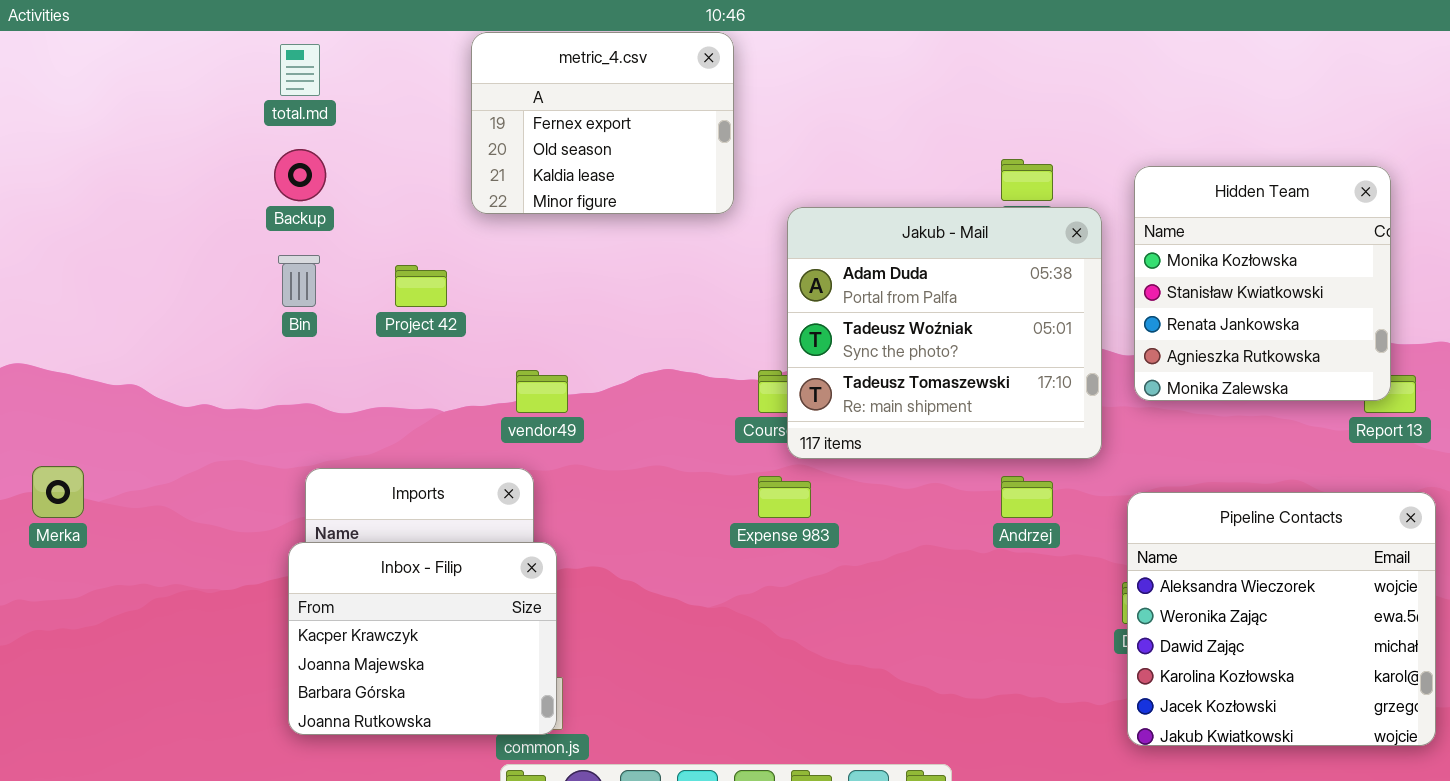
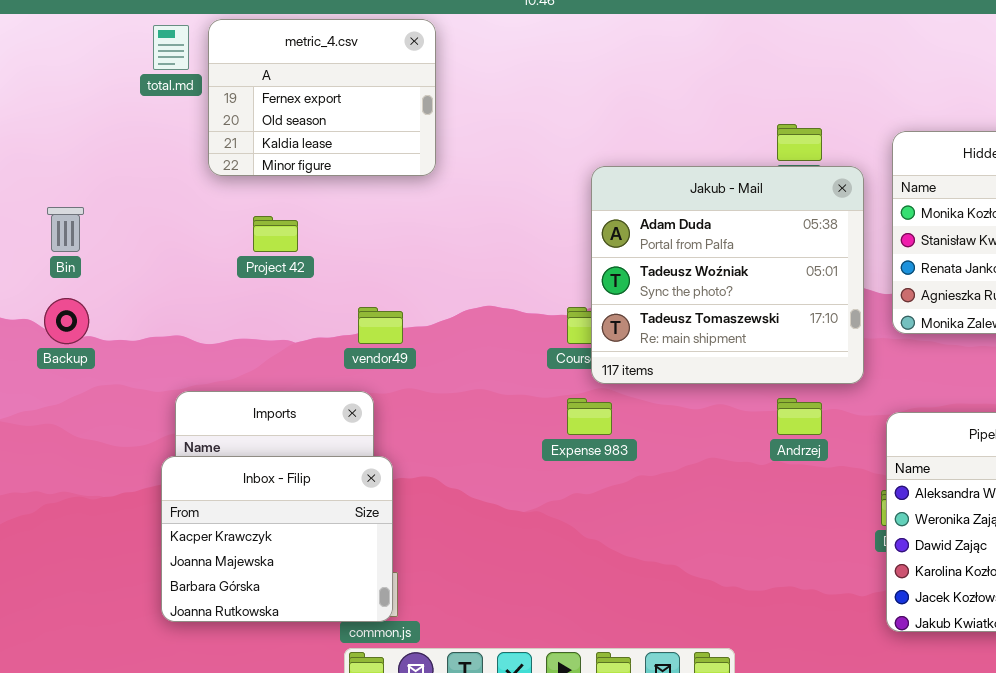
metric_4.csv: [471,32,734,214] -> [208,19,436,176], moved
Backup: [274,149,326,201] -> [44,298,89,344], moved
Bin: [278,255,320,307] -> [47,207,84,252], moved

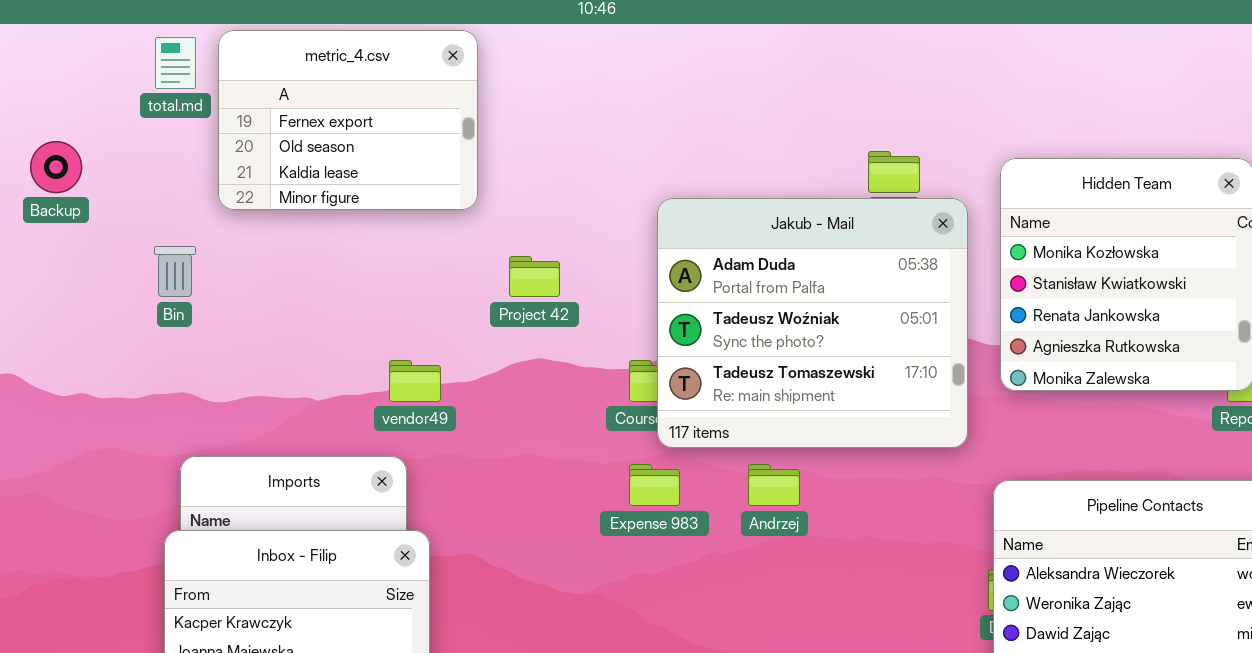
Bin: [47,207,84,252] -> [154,246,196,297], moved
Project 42: [253,216,298,252] -> [509,256,560,297], moved
Backup: [44,298,89,344] -> [30,141,82,193], moved
Andrzej: [777,398,822,435] -> [748,464,800,506], moved

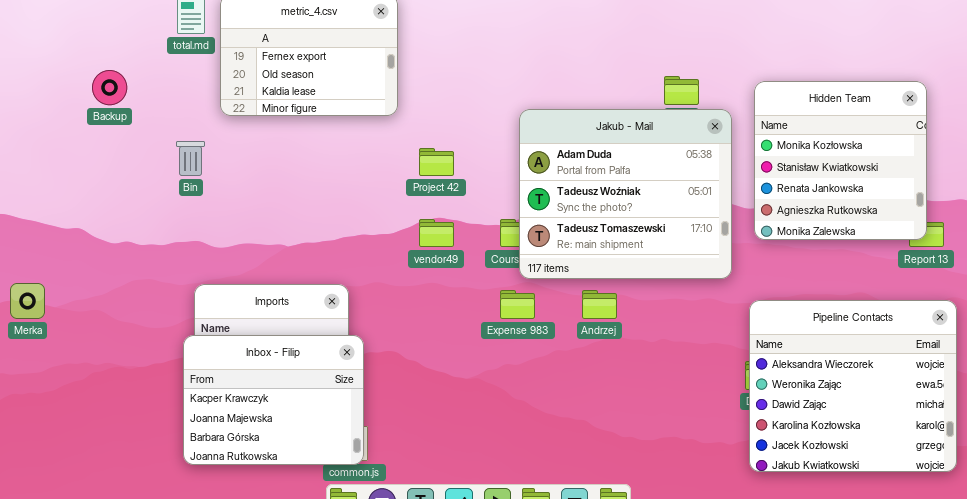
vendor49: [389,360,441,402] -> [419,219,454,247], moved

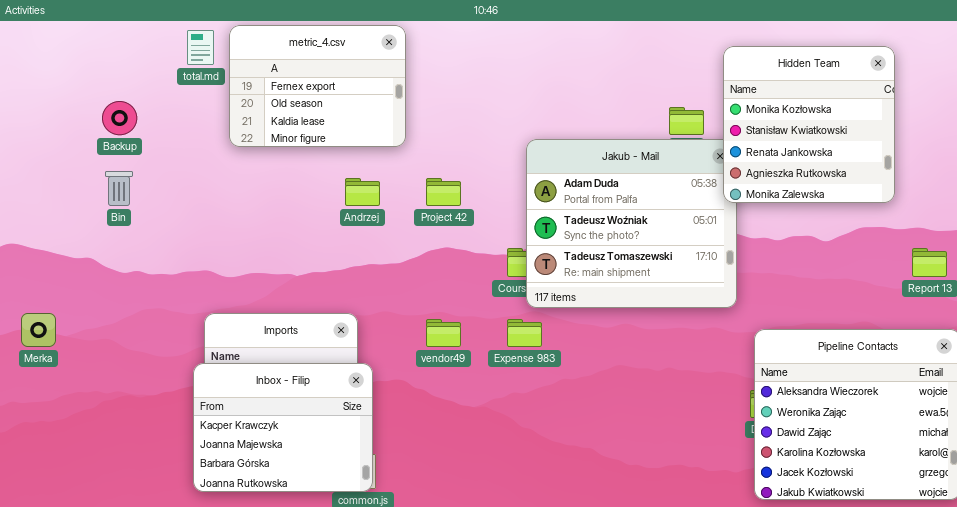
Hidden Team: [754,81,927,240] -> [723,46,895,203], moved
Bin: [176,141,205,176] -> [105,171,133,206], moved
vendor49: [419,219,454,247] -> [426,319,461,347], moved
Andrzej: [582,290,617,319] -> [345,178,380,206], moved

